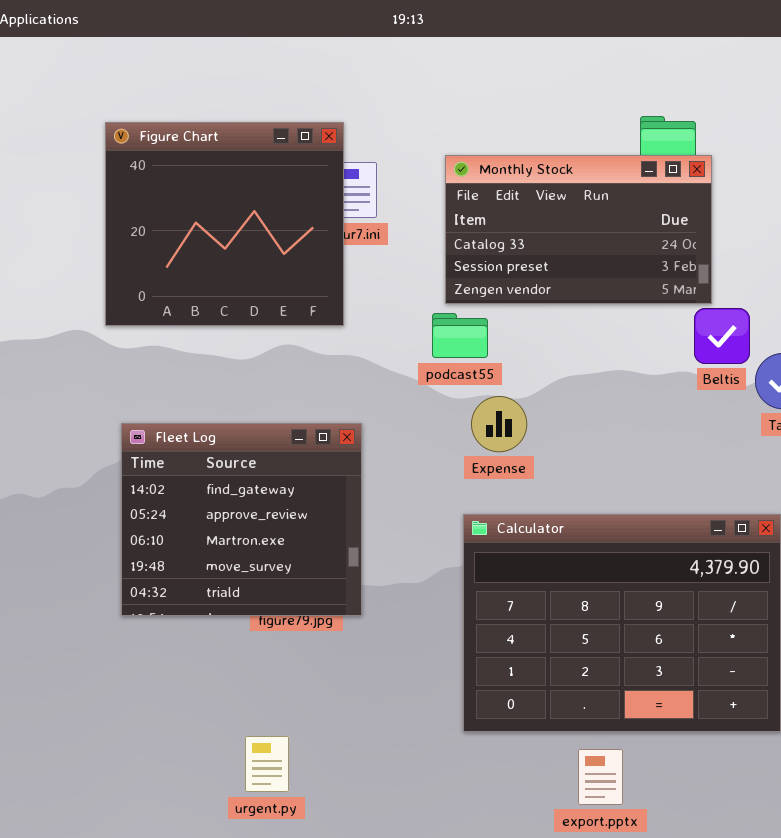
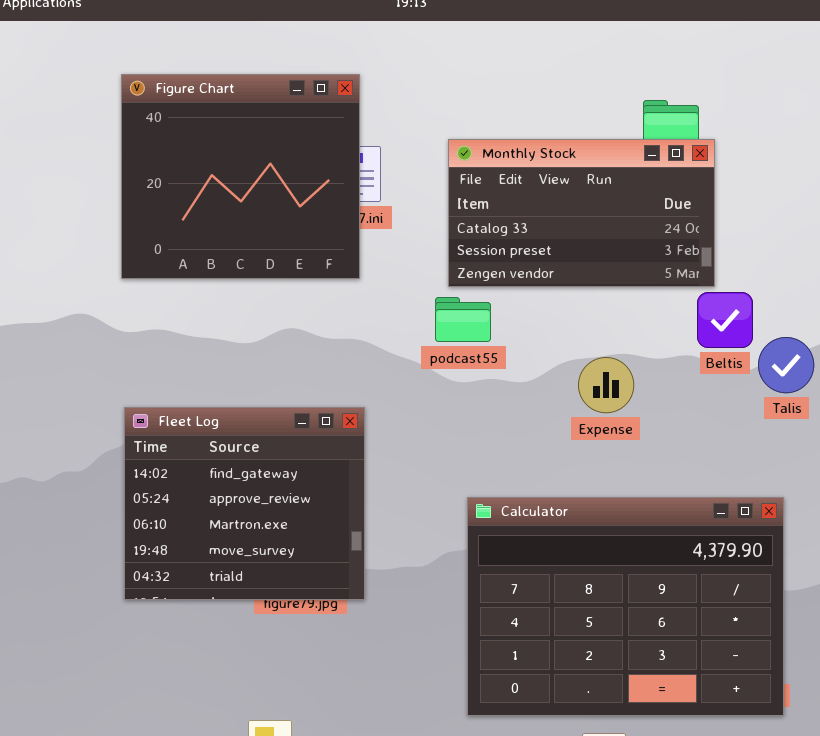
Figure Chart: [105,122,344,326] -> [121,74,360,279], moved
Expense: [471,396,527,452] -> [578,357,634,413], moved

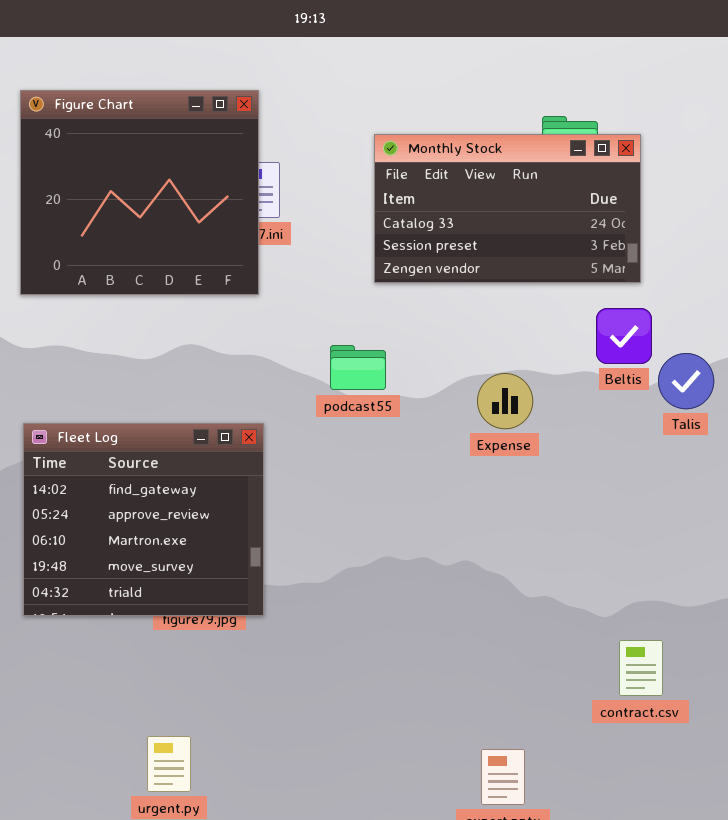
Monthly Stock: [448,139,715,287] -> [374,134,641,283], moved
podcast55: [435,297,491,342] -> [330,345,386,390], moved
Calculator: [467,497,784,716] -> none, closed

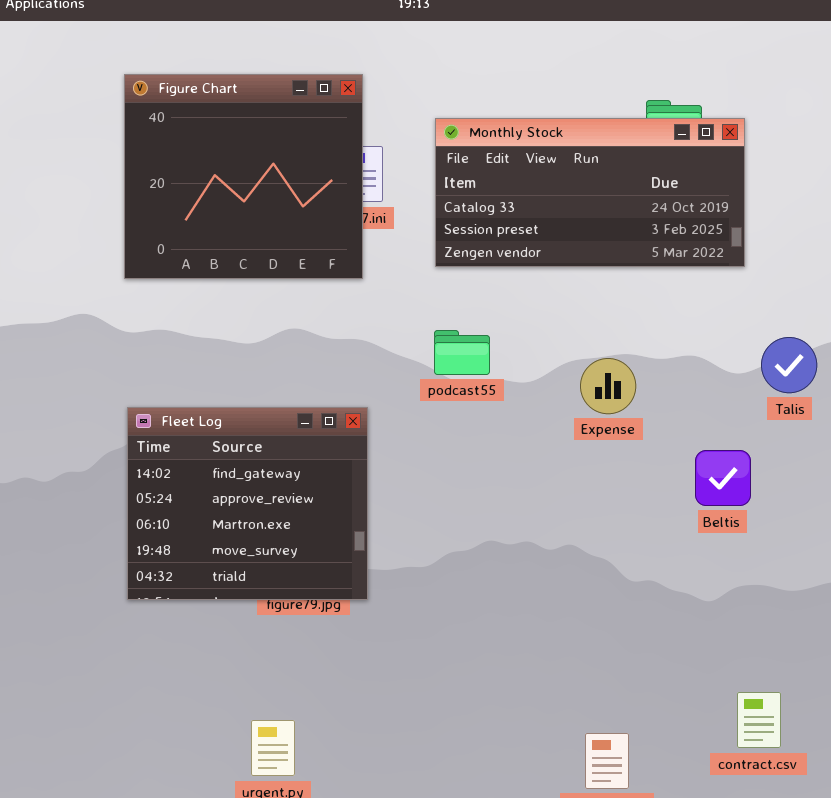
Monthly Stock: [374,134,641,283] -> [435,118,745,267], resized
Beltis: [596,308,652,364] -> [695,450,751,506], moved
contract.csv: [619,640,663,696] -> [737,692,781,748], moved

